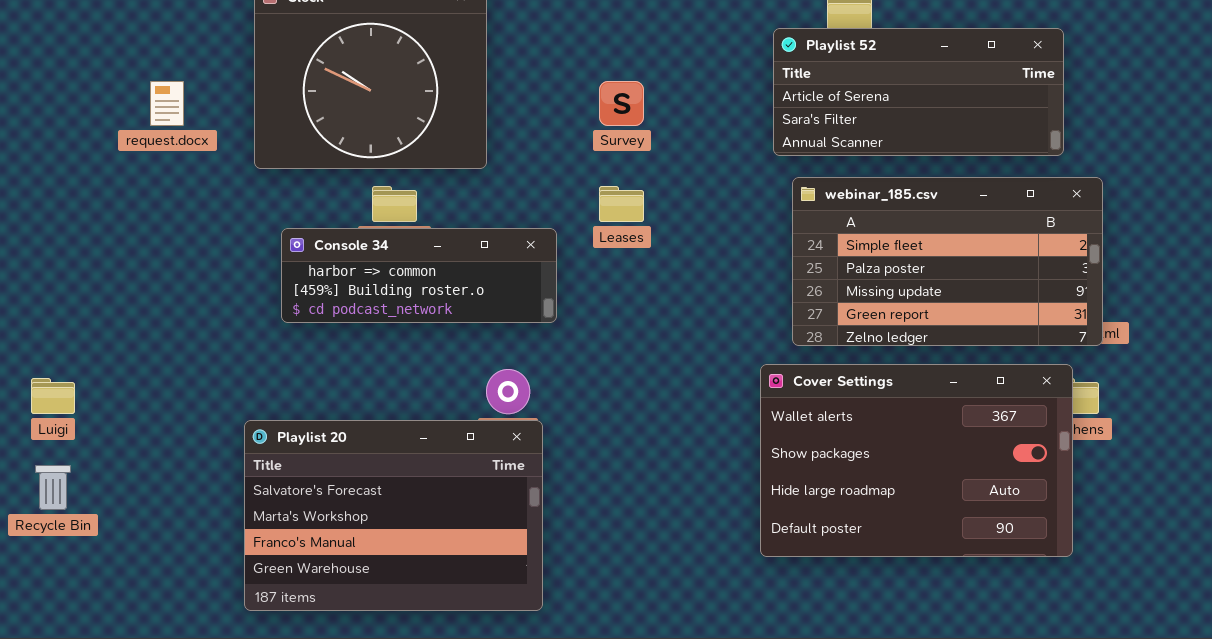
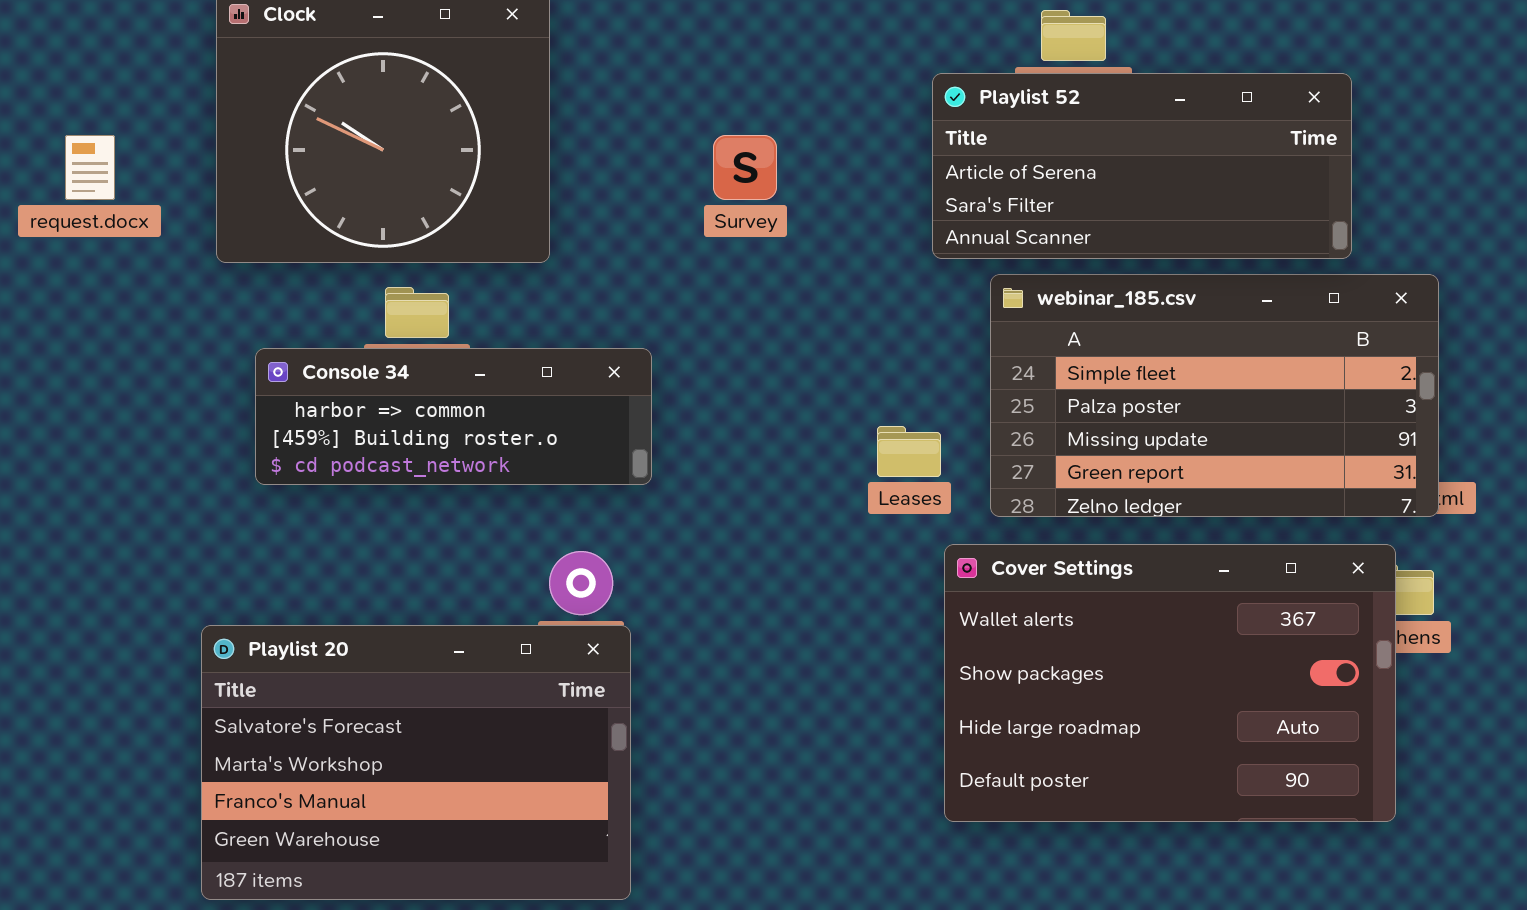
Playlist 52: [773,28,1064,156] -> [932,73,1352,259], moved
Leases: [599,186,644,222] -> [877,426,941,477], moved

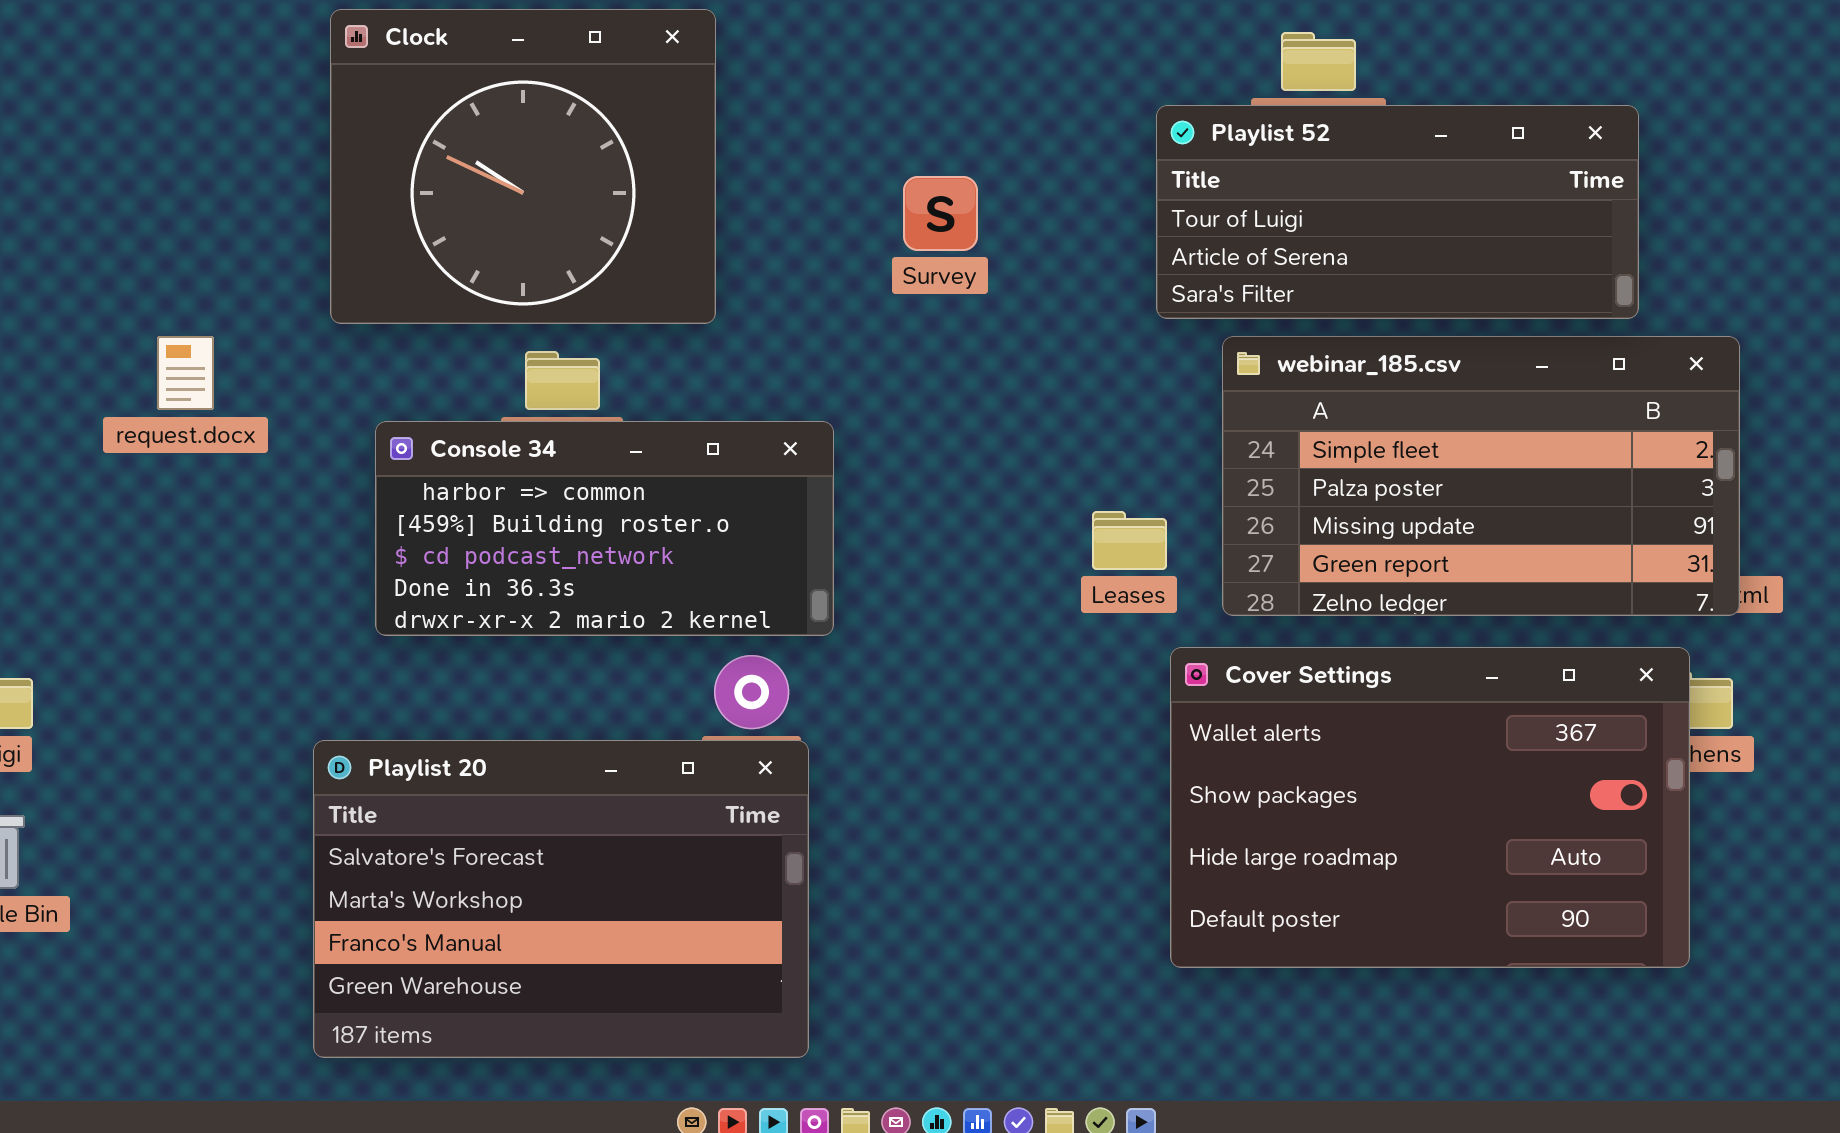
Playlist 52: [932,73,1352,259] -> [1156,105,1639,319], scrolled up 1 row
request.docx: [65,135,115,200] -> [157,336,214,410], moved
Console 34: [255,348,652,485] -> [375,421,834,636], resized

